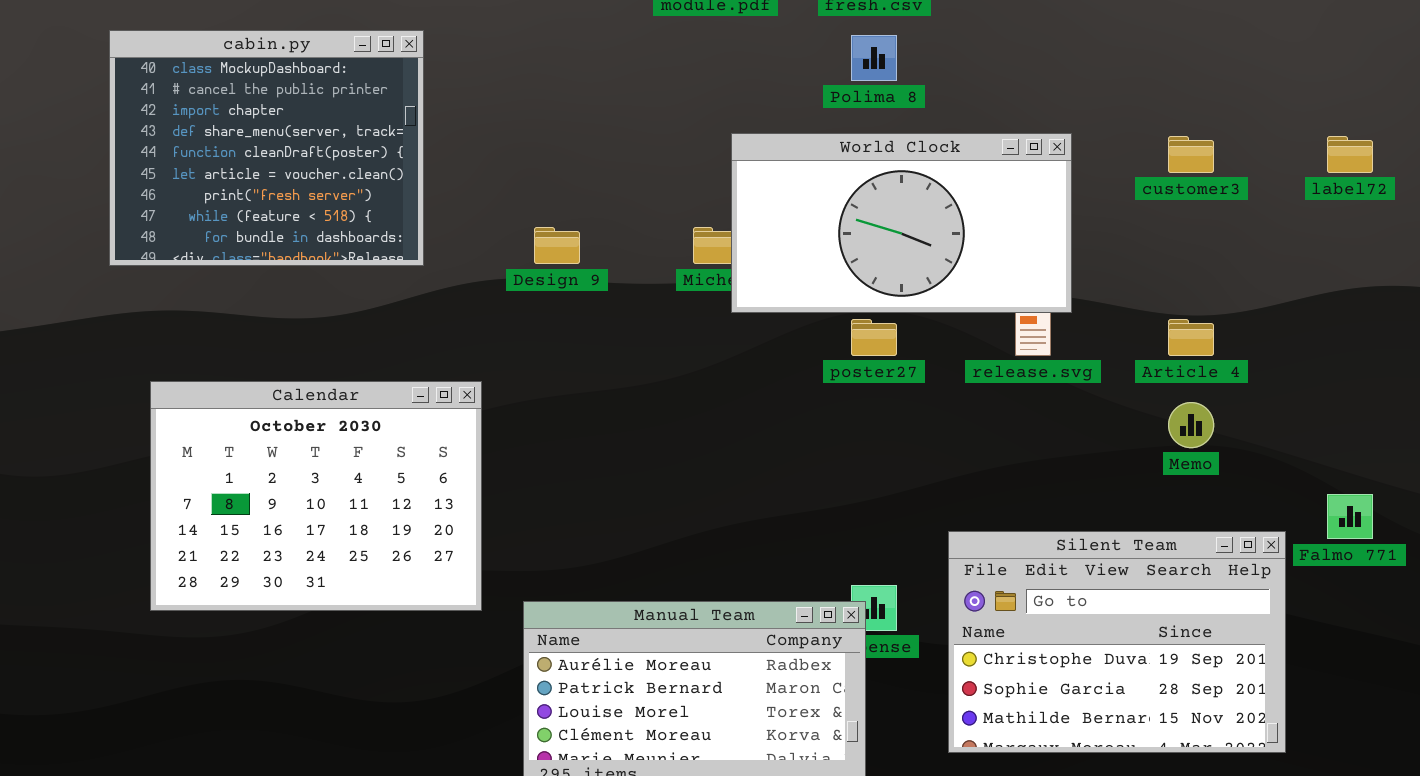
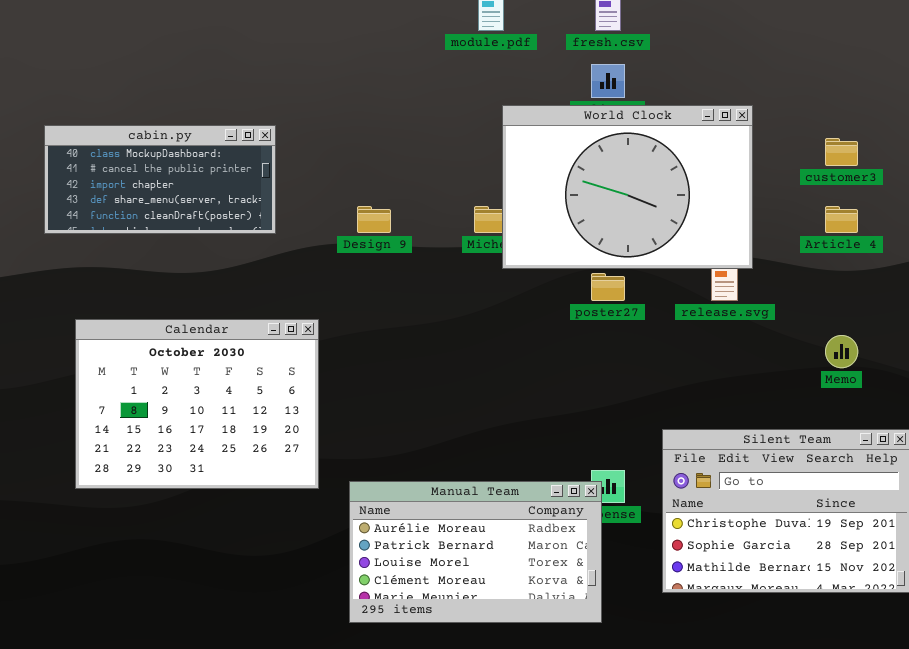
cabin.py: [109,30,424,266] -> [44,125,276,234], resized
World Clock: [731,133,1072,313] -> [502,105,753,269], resized
Article 4: [1168,319,1214,356] -> [825,206,858,233], moved

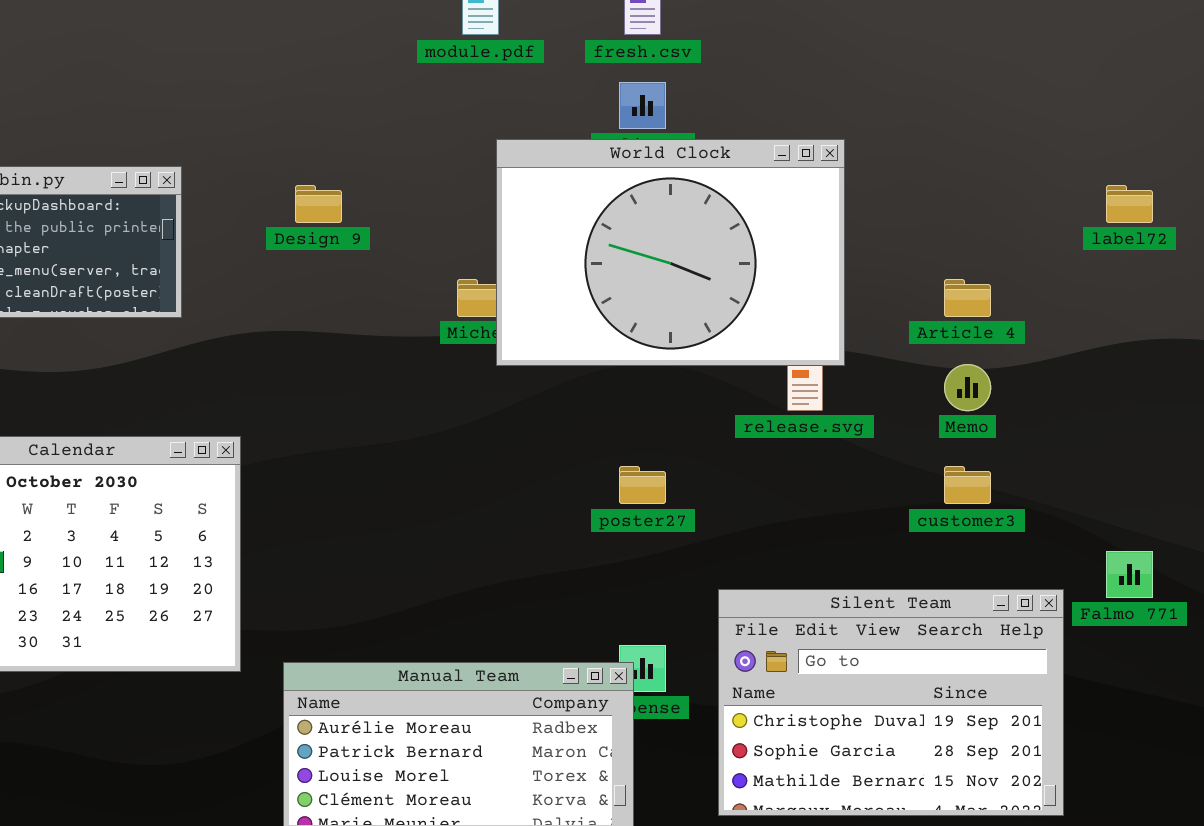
customer3: [825,138,858,166] -> [944,466,991,504], moved
Design 9: [357,206,391,233] -> [295,185,342,223], moved
poster27: [591,273,625,301] -> [619,466,666,504], moved
Memo: [825,335,858,368] -> [944,364,991,411], moved

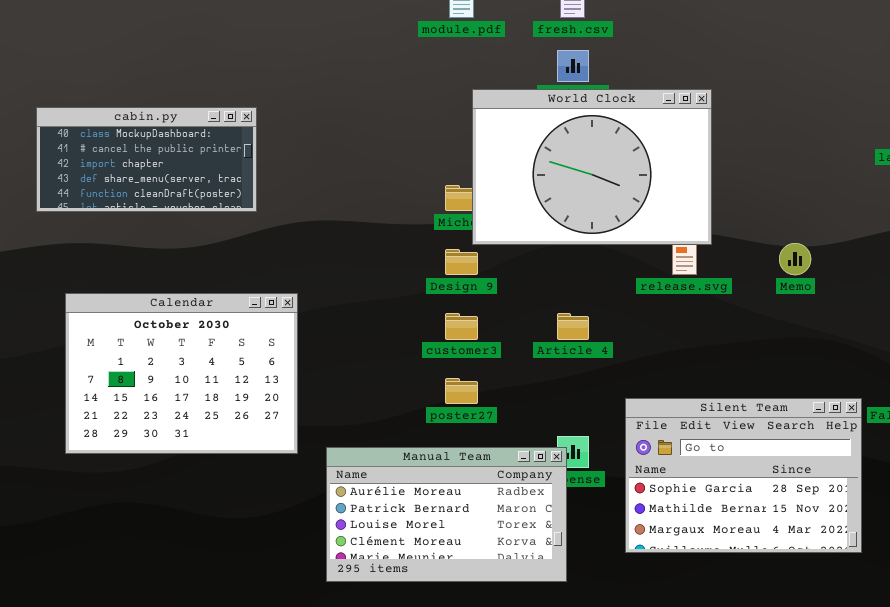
Design 9: [295,185,342,223] -> [445,249,478,275], moved
Article 4: [944,279,991,317] -> [557,313,589,340], moved
poster27: [619,466,666,504] -> [445,378,478,404], moved
customer3: [944,466,991,504] -> [445,313,478,340], moved
Silent Team: [718,589,1064,816] -> [625,398,862,553], scrolled down 1 row

